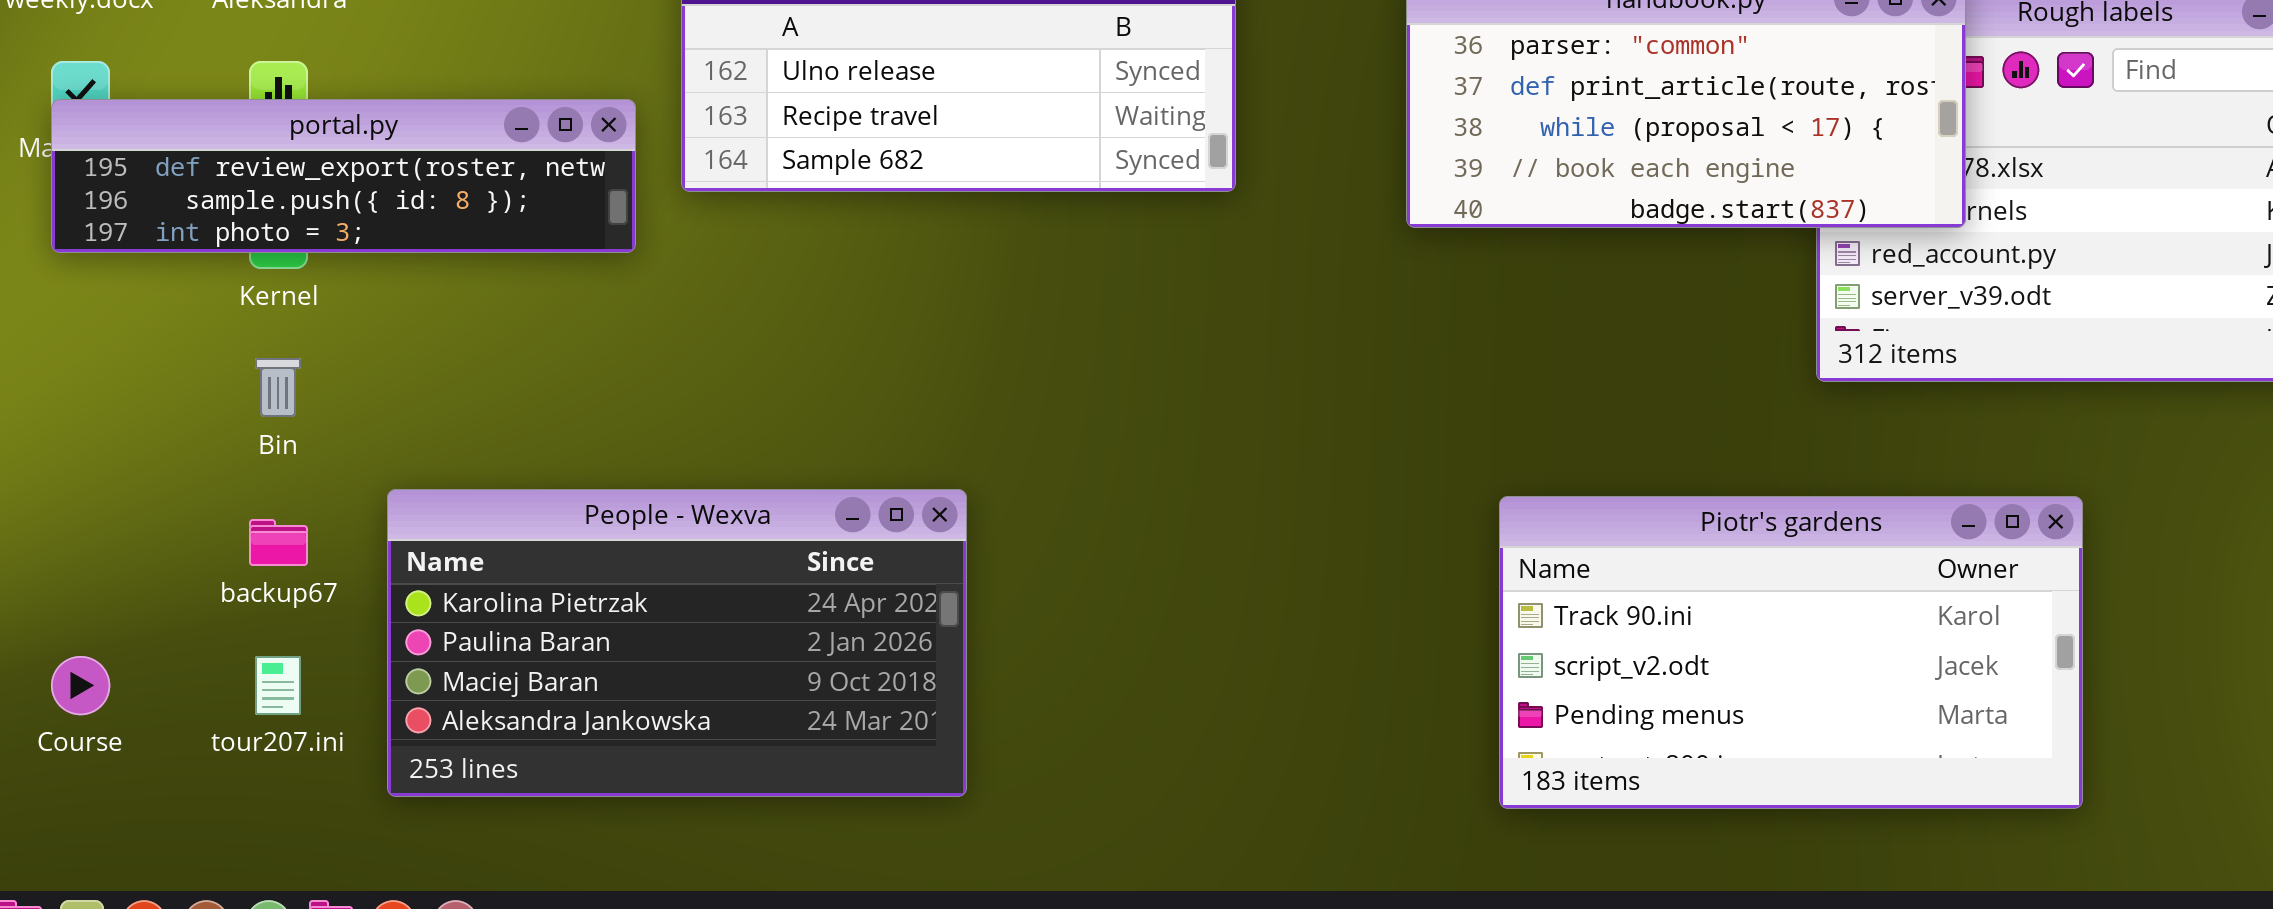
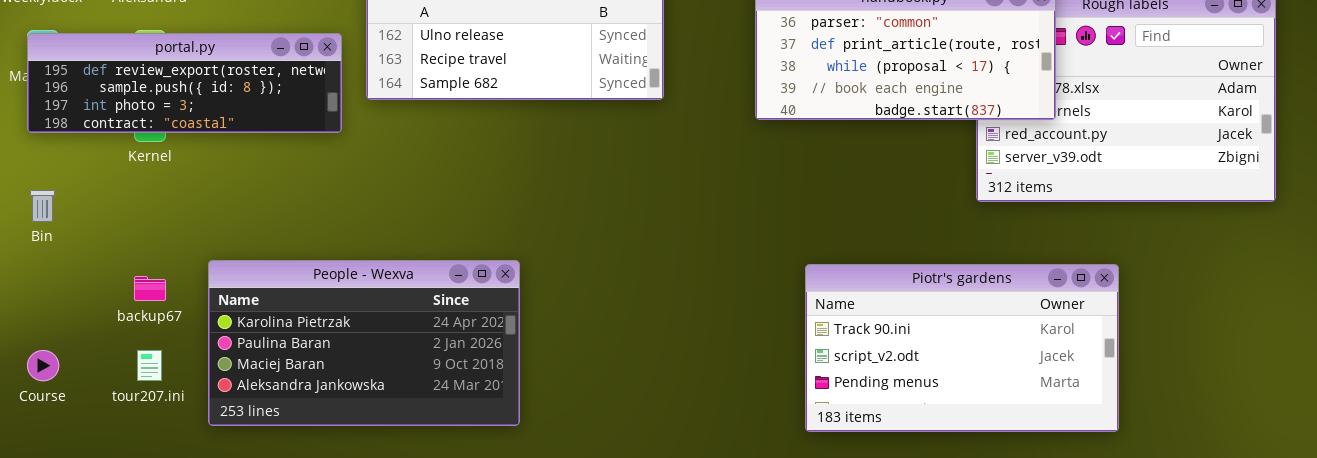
portal.py: [51,99,636,253] -> [27,33,342,133], resized
Bin: [255,358,301,417] -> [30,190,55,222], moved

